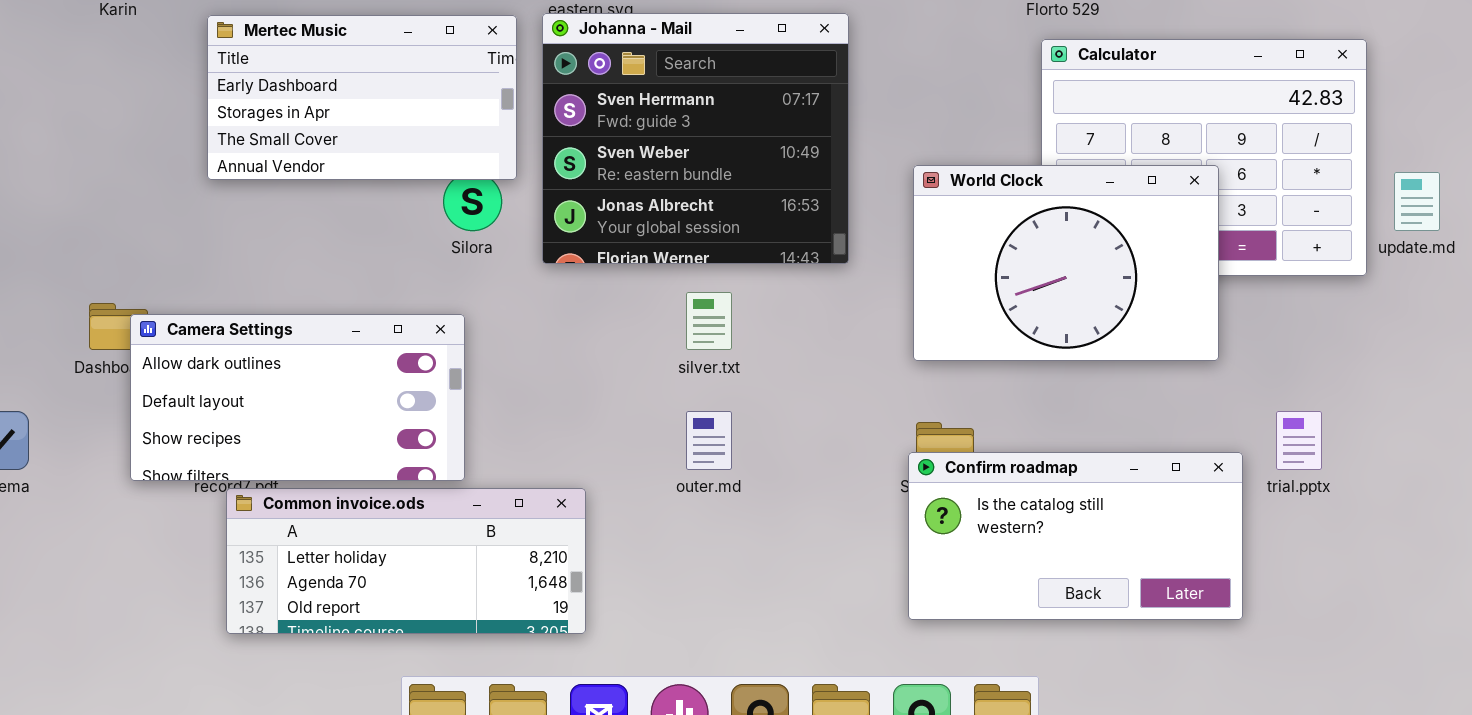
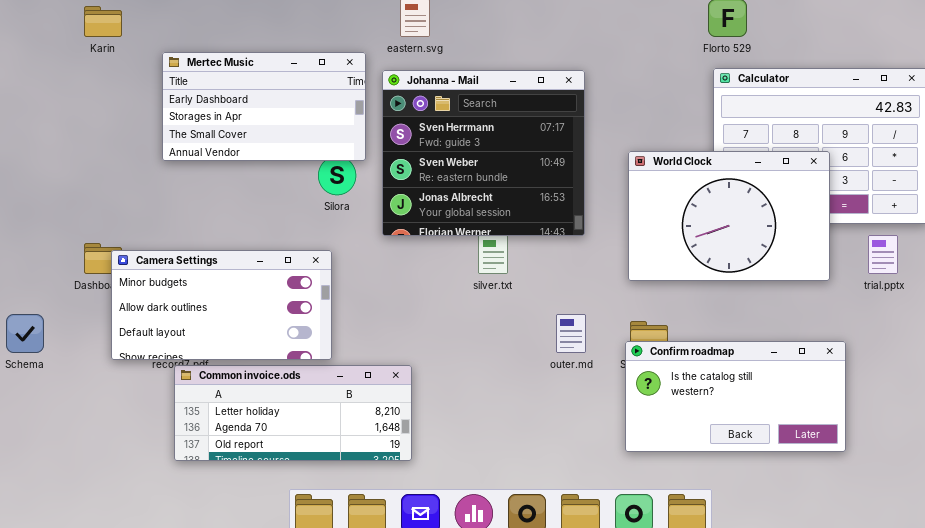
Johanna - Mail: [542,13,849,264] -> [382,70,585,236], moved
Camera Settings: [130,314,465,481] -> [111,250,332,360], scrolled up 1 row
outer.md: [686,411,732,470] -> [556,314,586,353], moved
trial.pptx: [1276,411,1322,470] -> [868,235,898,274], moved

